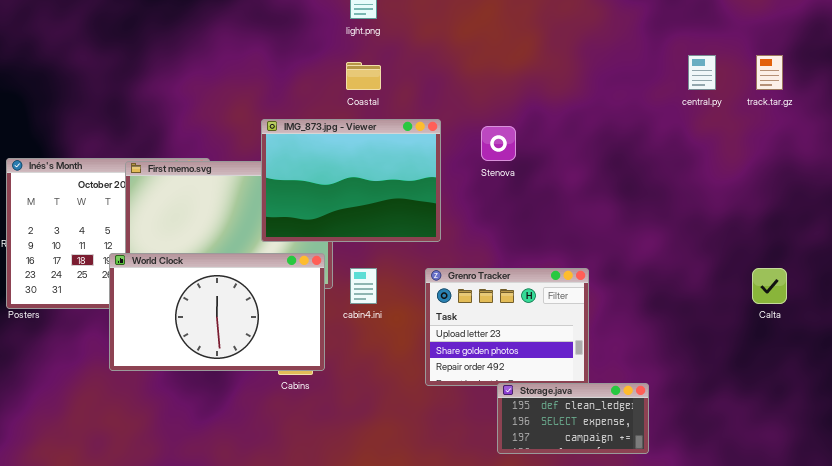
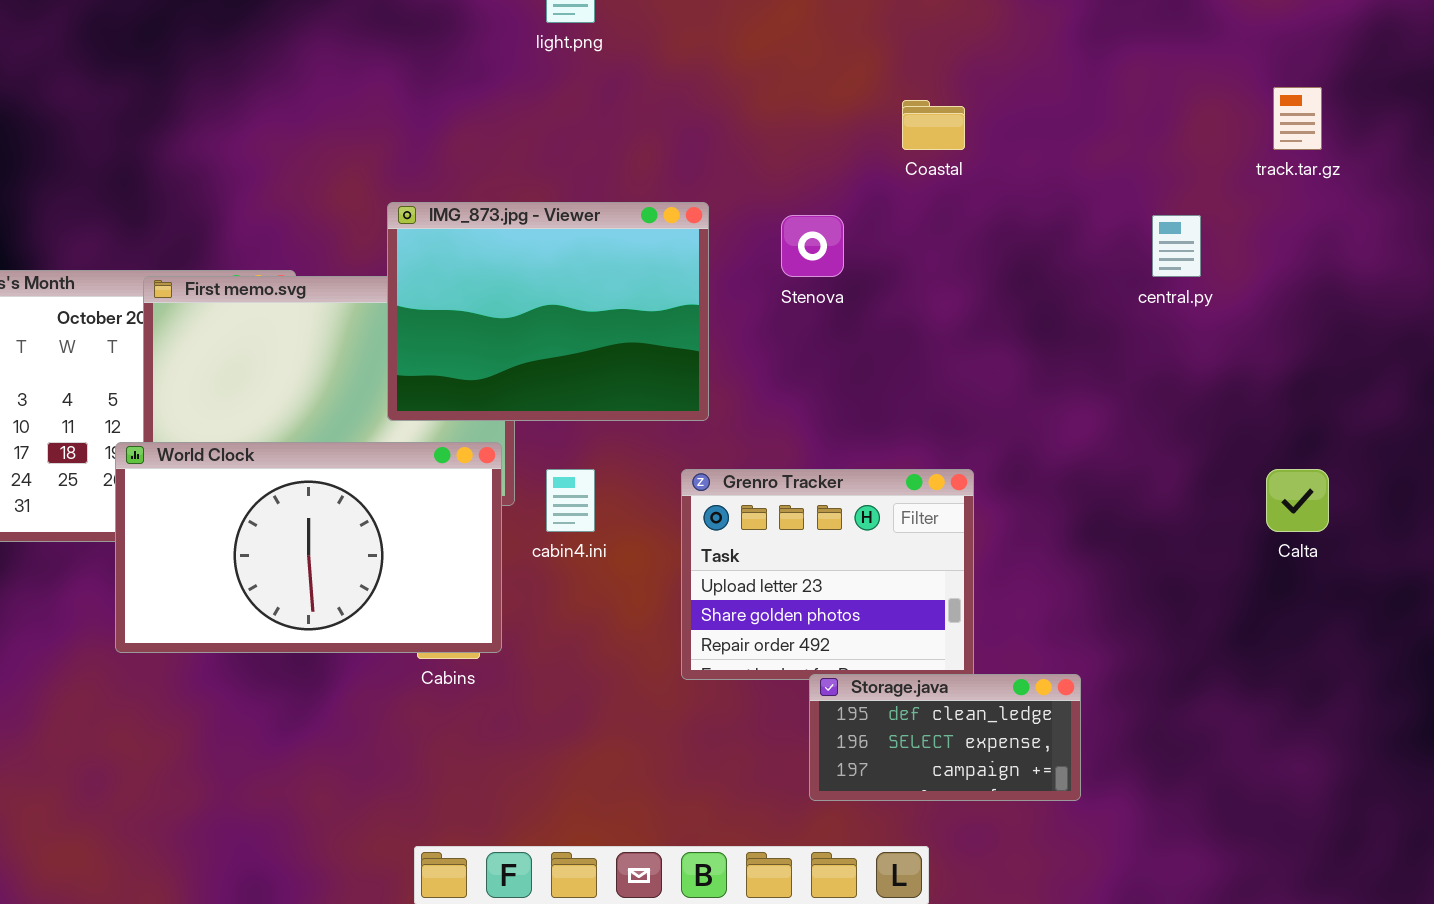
central.py: [688,55,716,90] -> [1152,215,1201,277], moved
Coastal: [346,62,381,90] -> [902,100,965,150], moved

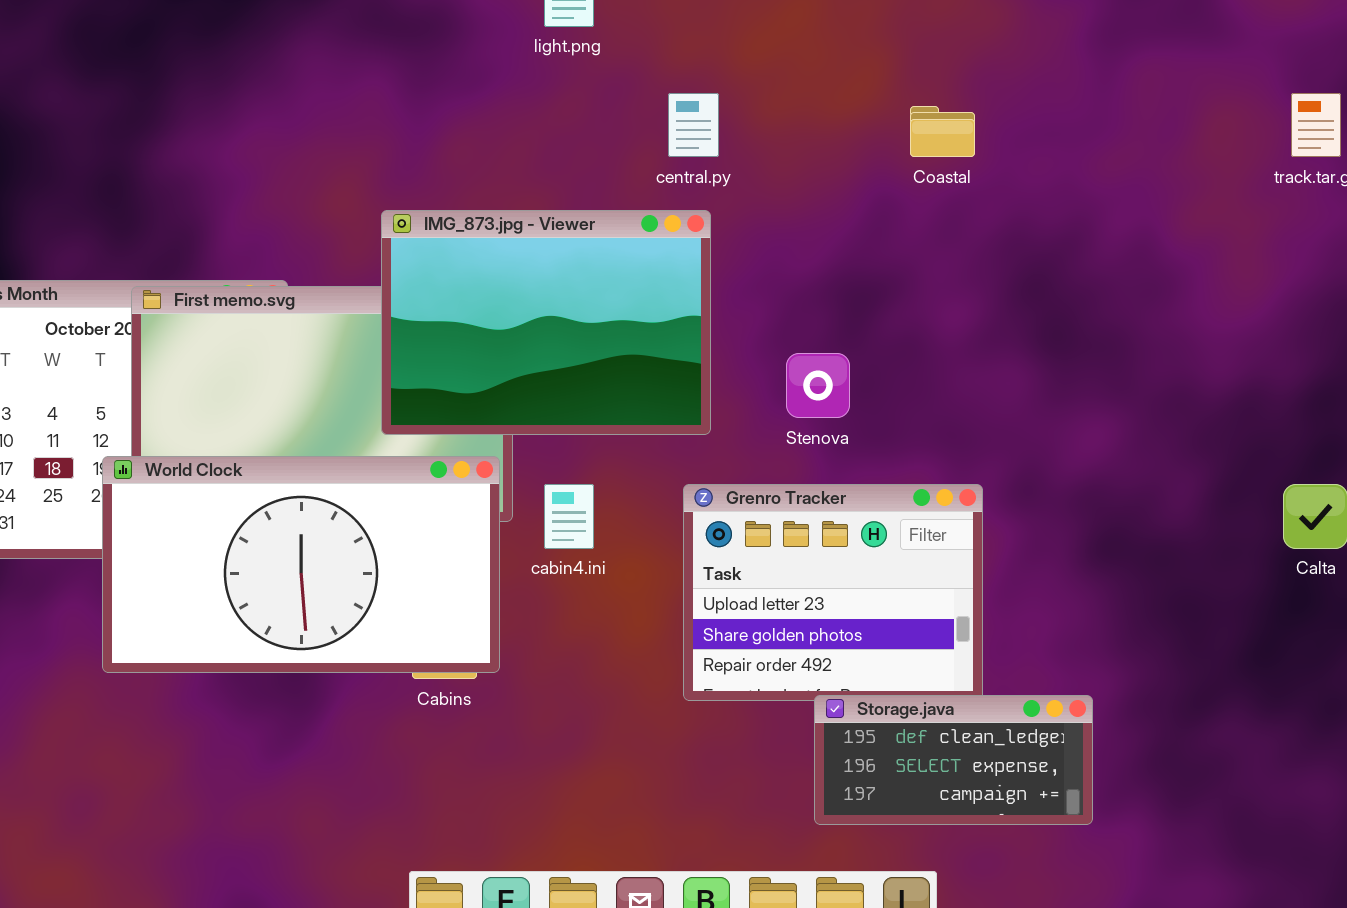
Stenova: [781,215,844,277] -> [786,353,850,418], moved
central.py: [1152,215,1201,277] -> [668,93,719,157], moved

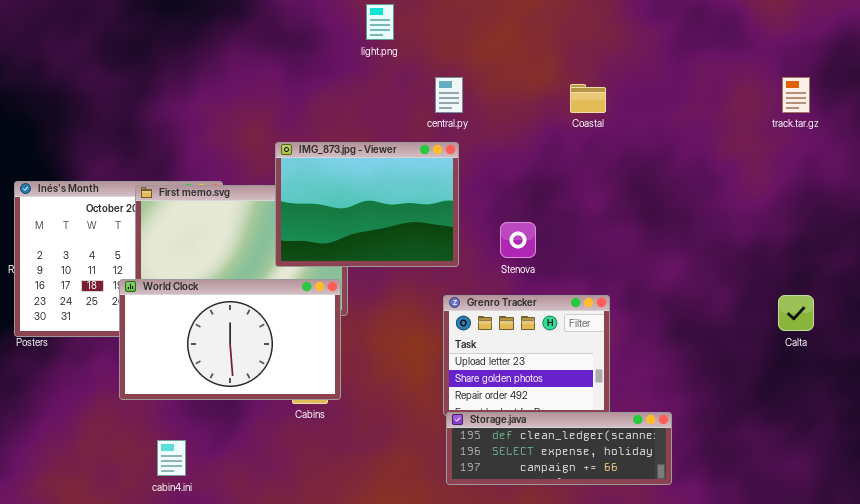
cabin4.ini: [544,484,594,549] -> [157,440,186,476], moved
Storage.java: [814,695,1093,825] -> [446,412,672,485], resized

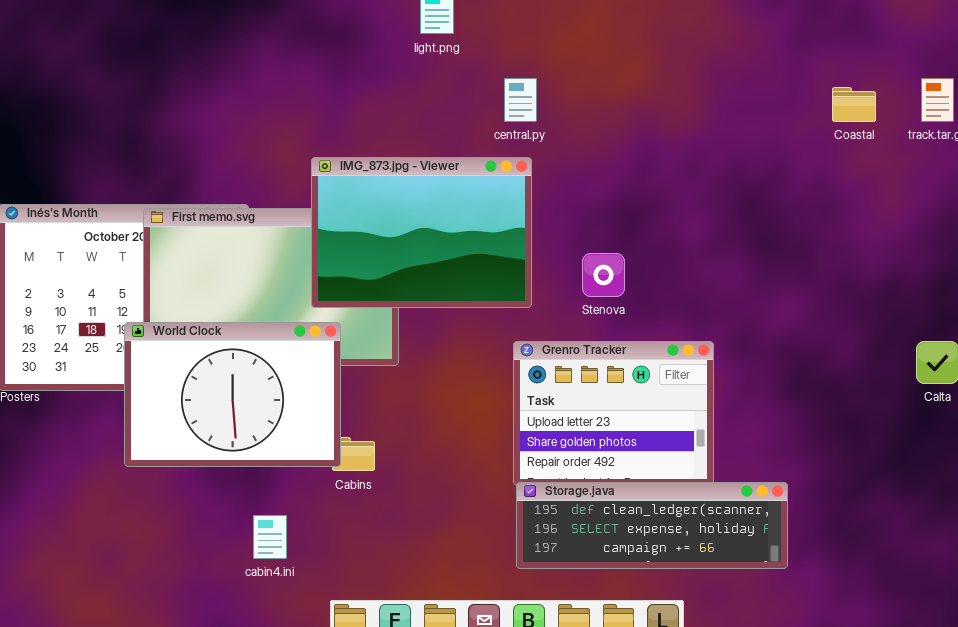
Coastal: [570,84,606,113] -> [832,87,876,122], moved
World Clock: [119,279,341,400] -> [124,322,341,467], resized
cabin4.ini: [157,440,186,476] -> [253,515,287,559], moved

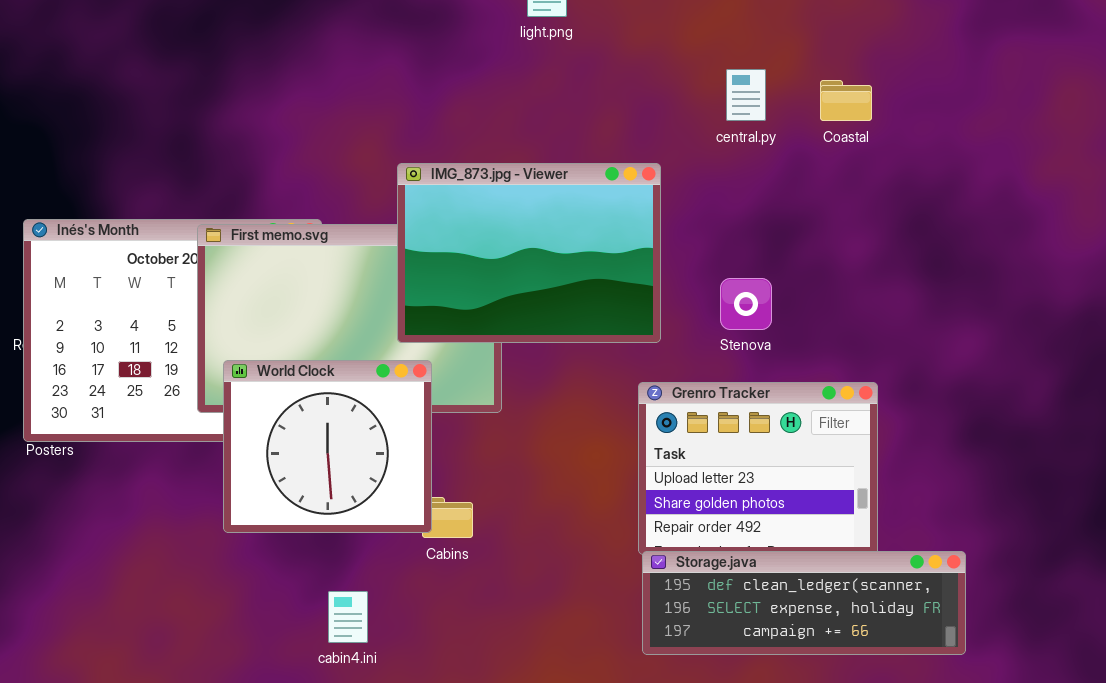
central.py: [504,78,537,122] -> [726,69,766,121], moved
Coastal: [832,87,876,122] -> [820,80,872,121], moved
World Clock: [124,322,341,467] -> [223,360,432,533], resized

